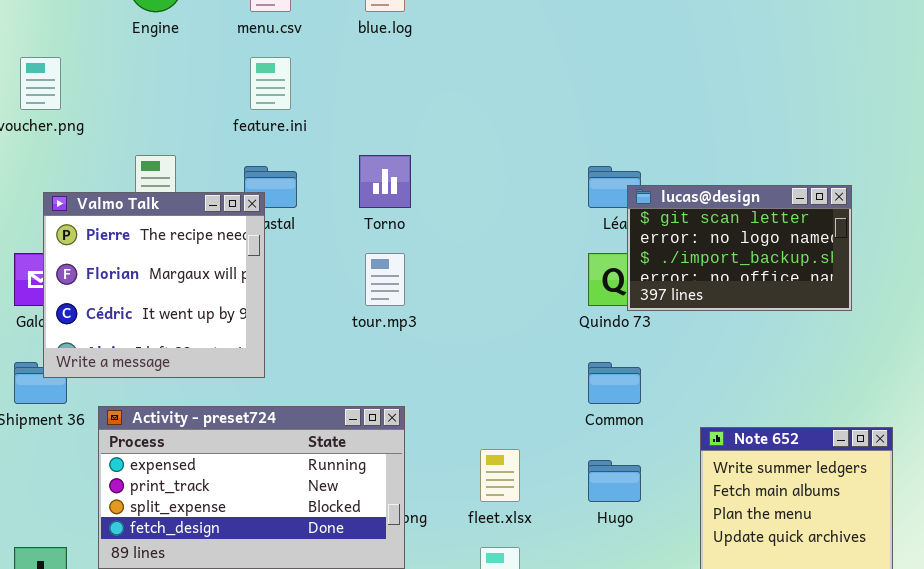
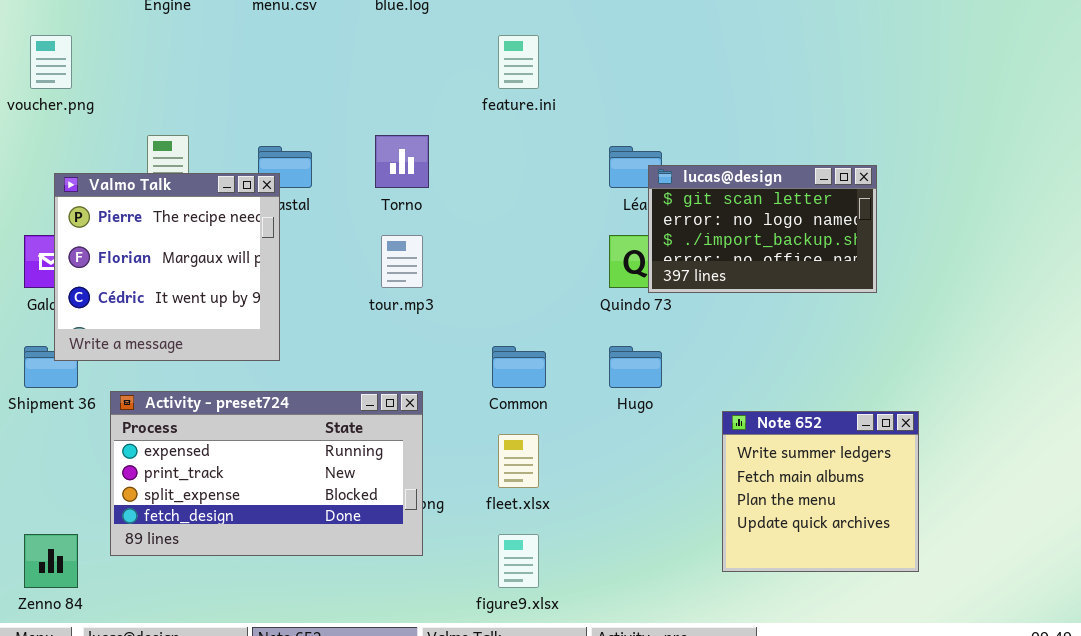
feature.ini: [250,57,291,110] -> [498,35,539,89], moved
Common: [588,362,641,404] -> [492,346,546,388], moved
Hugo: [588,460,641,502] -> [609,346,662,388], moved

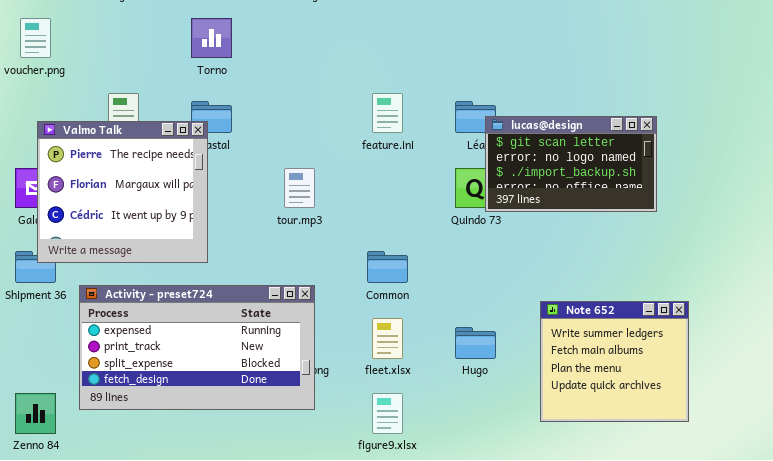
feature.ini: [498,35,539,89] -> [372,93,403,133], moved
Torno: [375,135,429,188] -> [191,18,232,58], moved
Hugo: [609,346,662,388] -> [455,327,496,359], moved

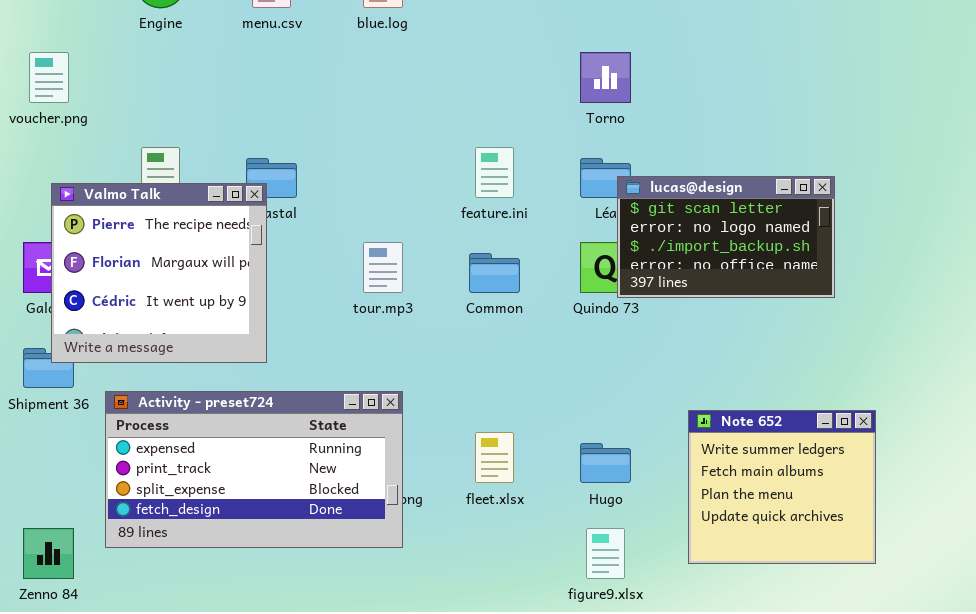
Torno: [191,18,232,58] -> [580,52,631,103], moved
Common: [367,251,408,283] -> [469,253,520,293], moved
figure9.xlsx: [372,393,403,434] -> [586,528,625,579], moved

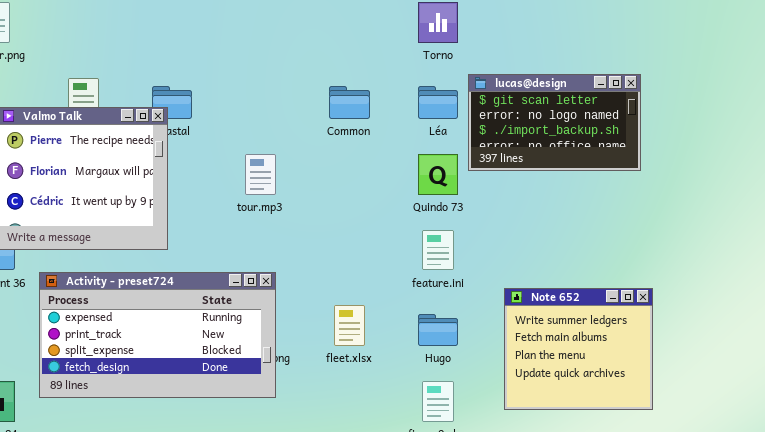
feature.ini: [475,147,514,198] -> [422,230,454,270], moved
lucas@design: [617,176,835,298] -> [468,74,641,171], moved
Common: [469,253,520,293] -> [329,86,370,119], moved

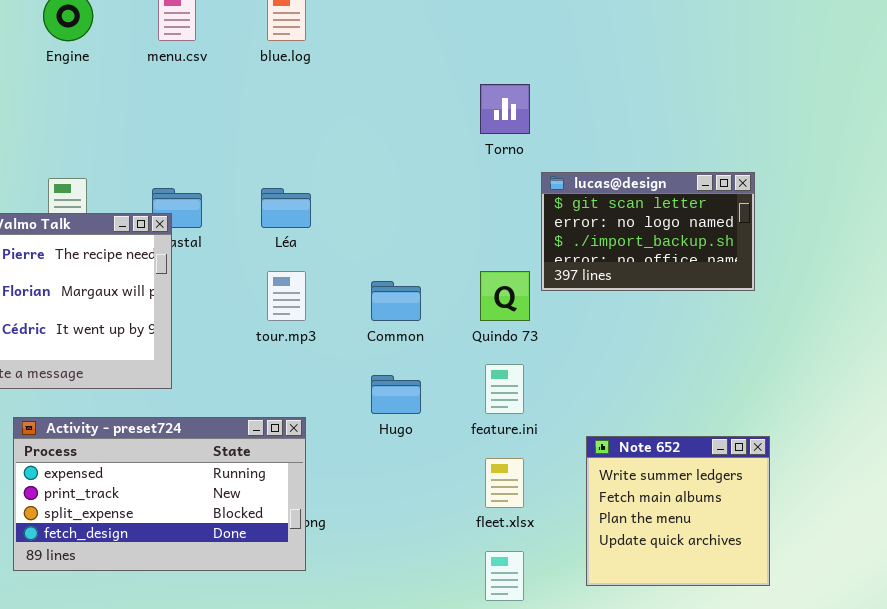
Common: [329,86,370,119] -> [371,281,421,321], moved
Léa: [418,86,458,119] -> [261,188,311,228], moved
fleet.xlsx: [334,305,365,346] -> [485,458,524,508], moved
Hugo: [418,314,458,346] -> [371,375,421,414], moved

